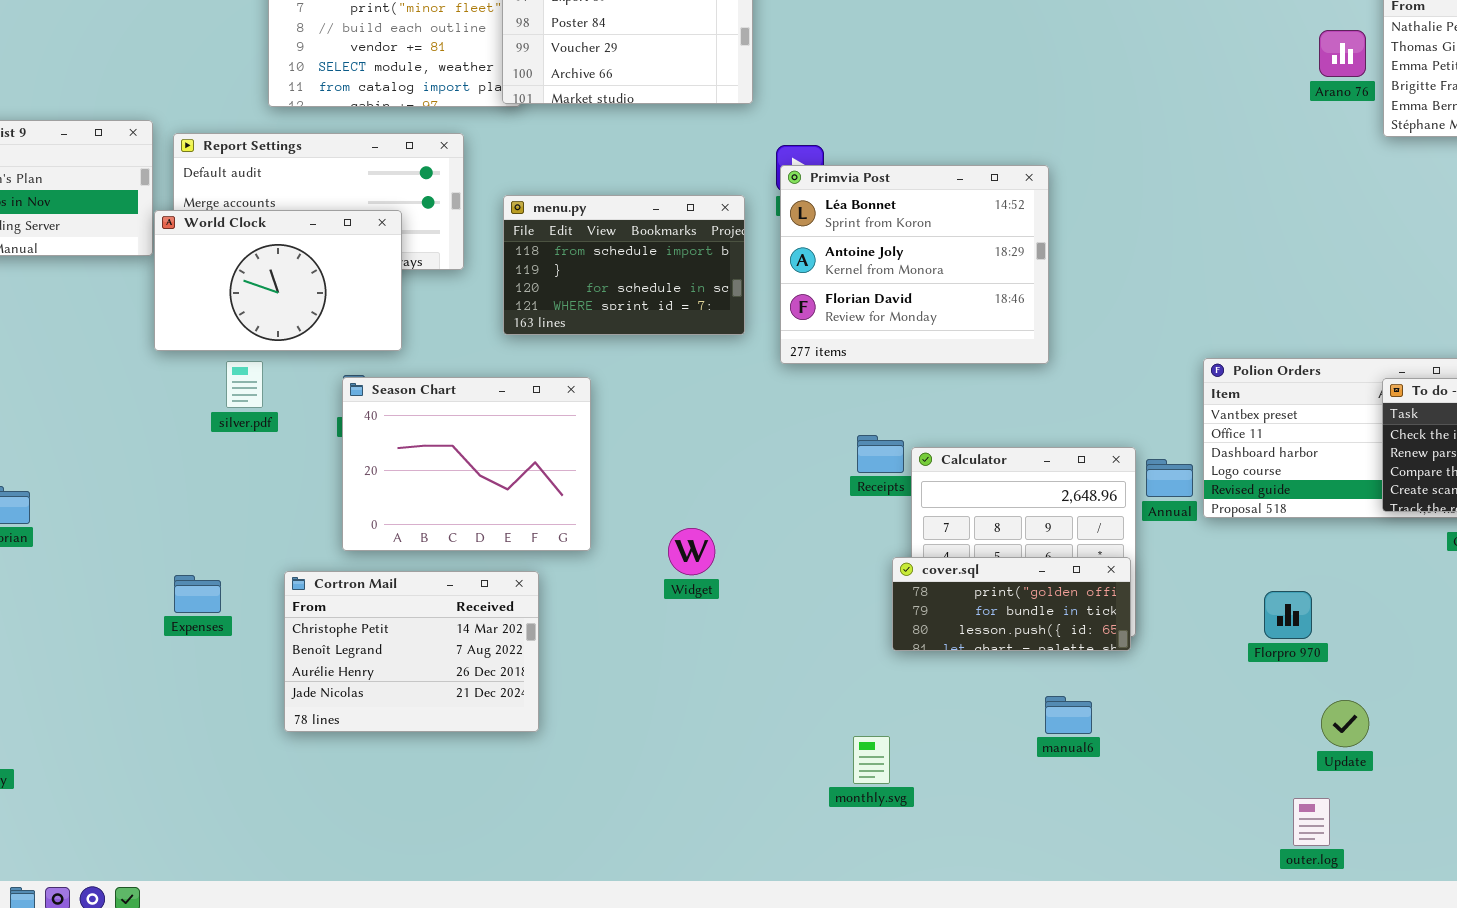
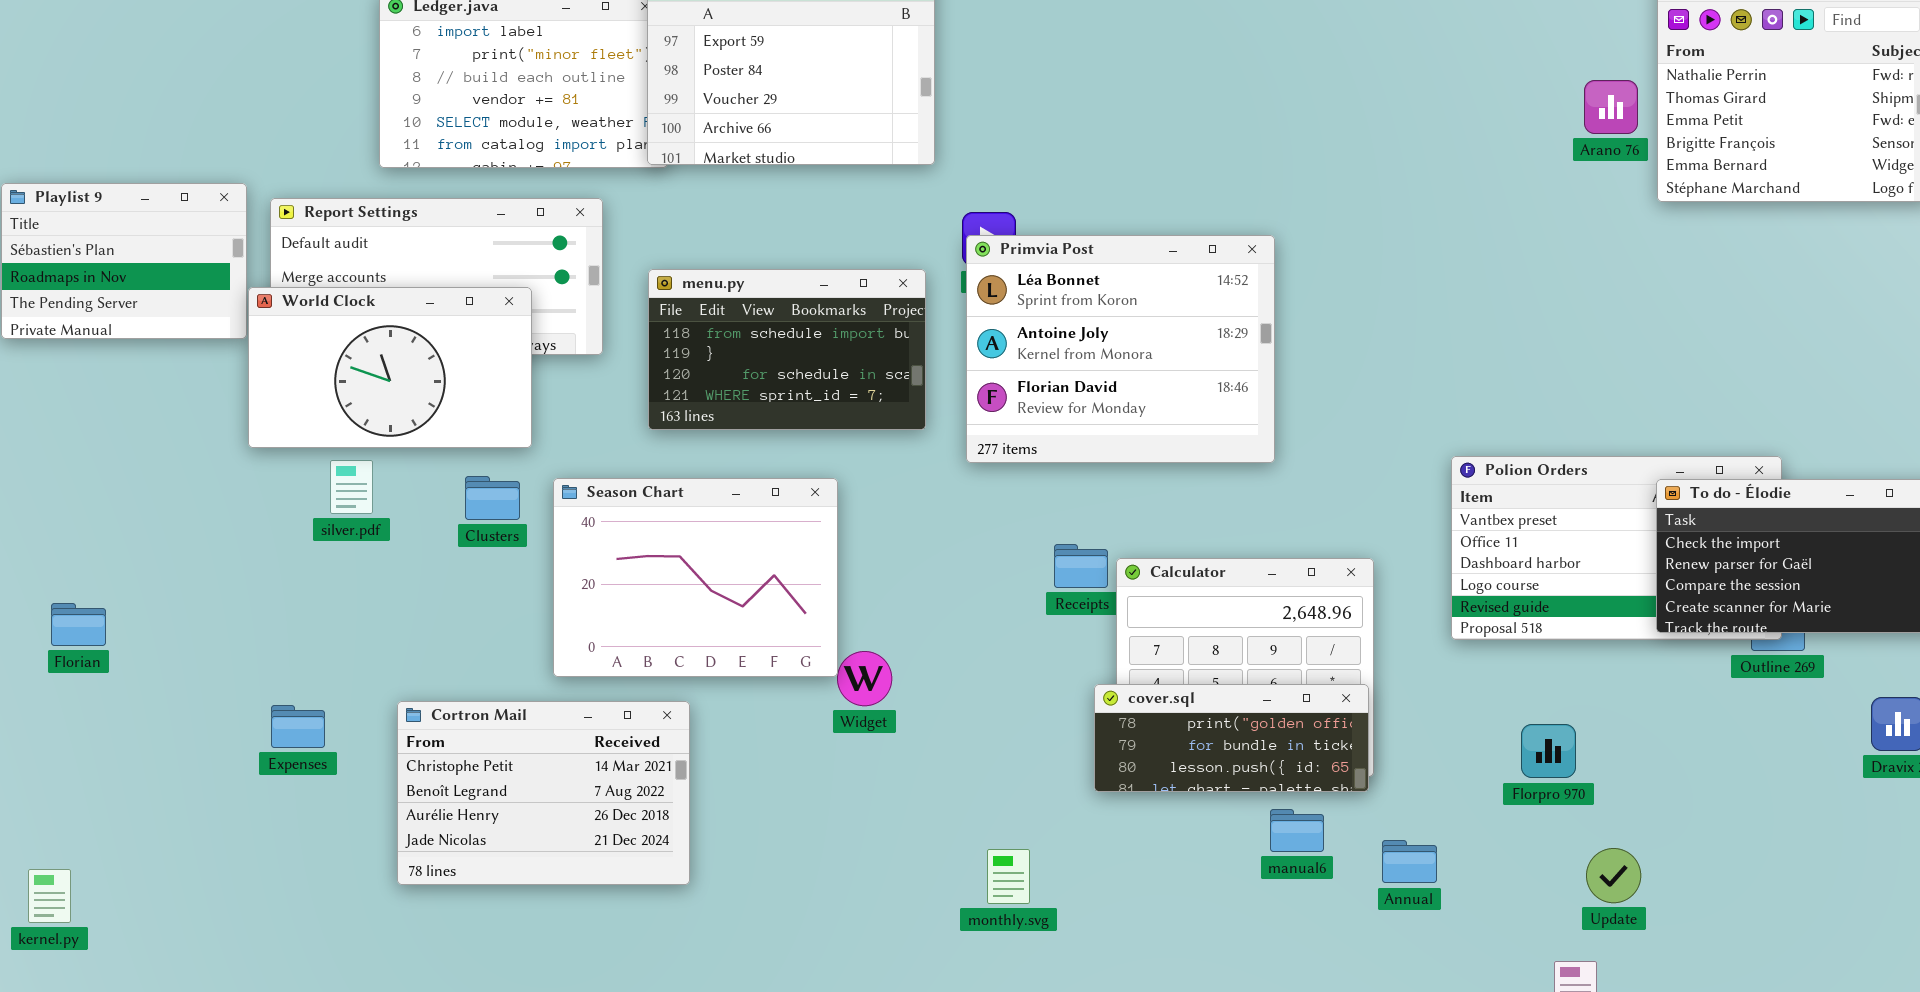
Season Chart: [342,377,591,551] -> [553,478,838,677], moved
Annual: [1146,459,1193,497] -> [1382,840,1437,883], moved
manual6: [1045,696,1092,734] -> [1270,809,1324,852], moved
monthly.svg: [853,736,890,784] -> [987,849,1030,904], moved

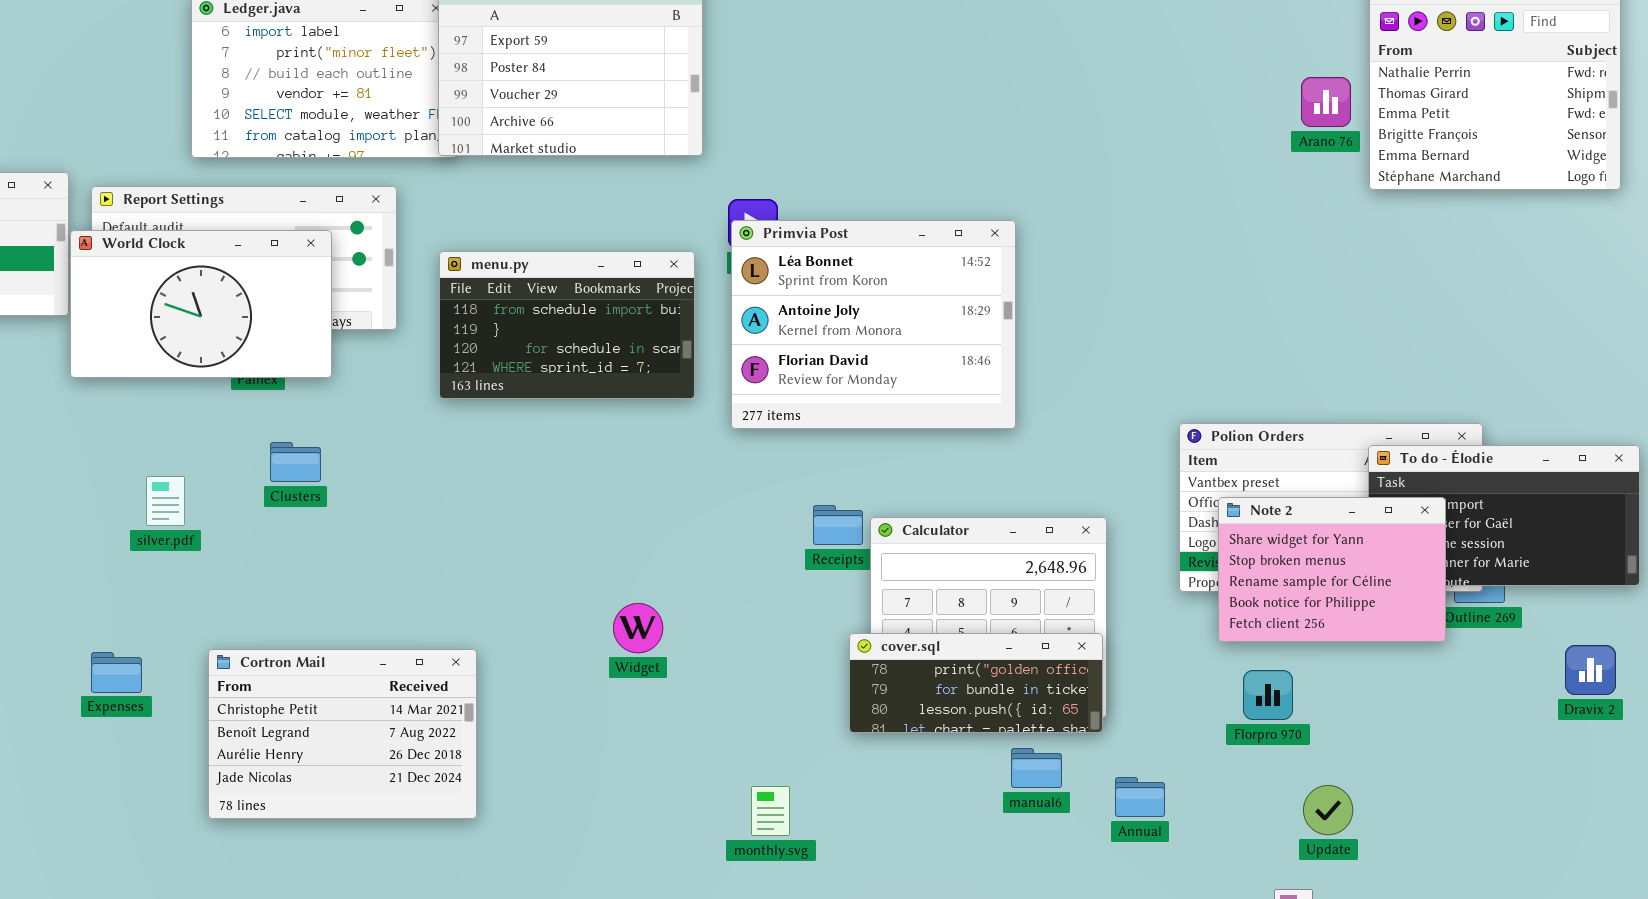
World Clock: [248,287,532,448] -> [70,230,332,378], moved
silver.pdf: [330,460,373,514] -> [146,476,185,526], moved
Season Chart: [553,478,838,677] -> none, closed
Note 2: none -> [1218,497,1446,642], opened

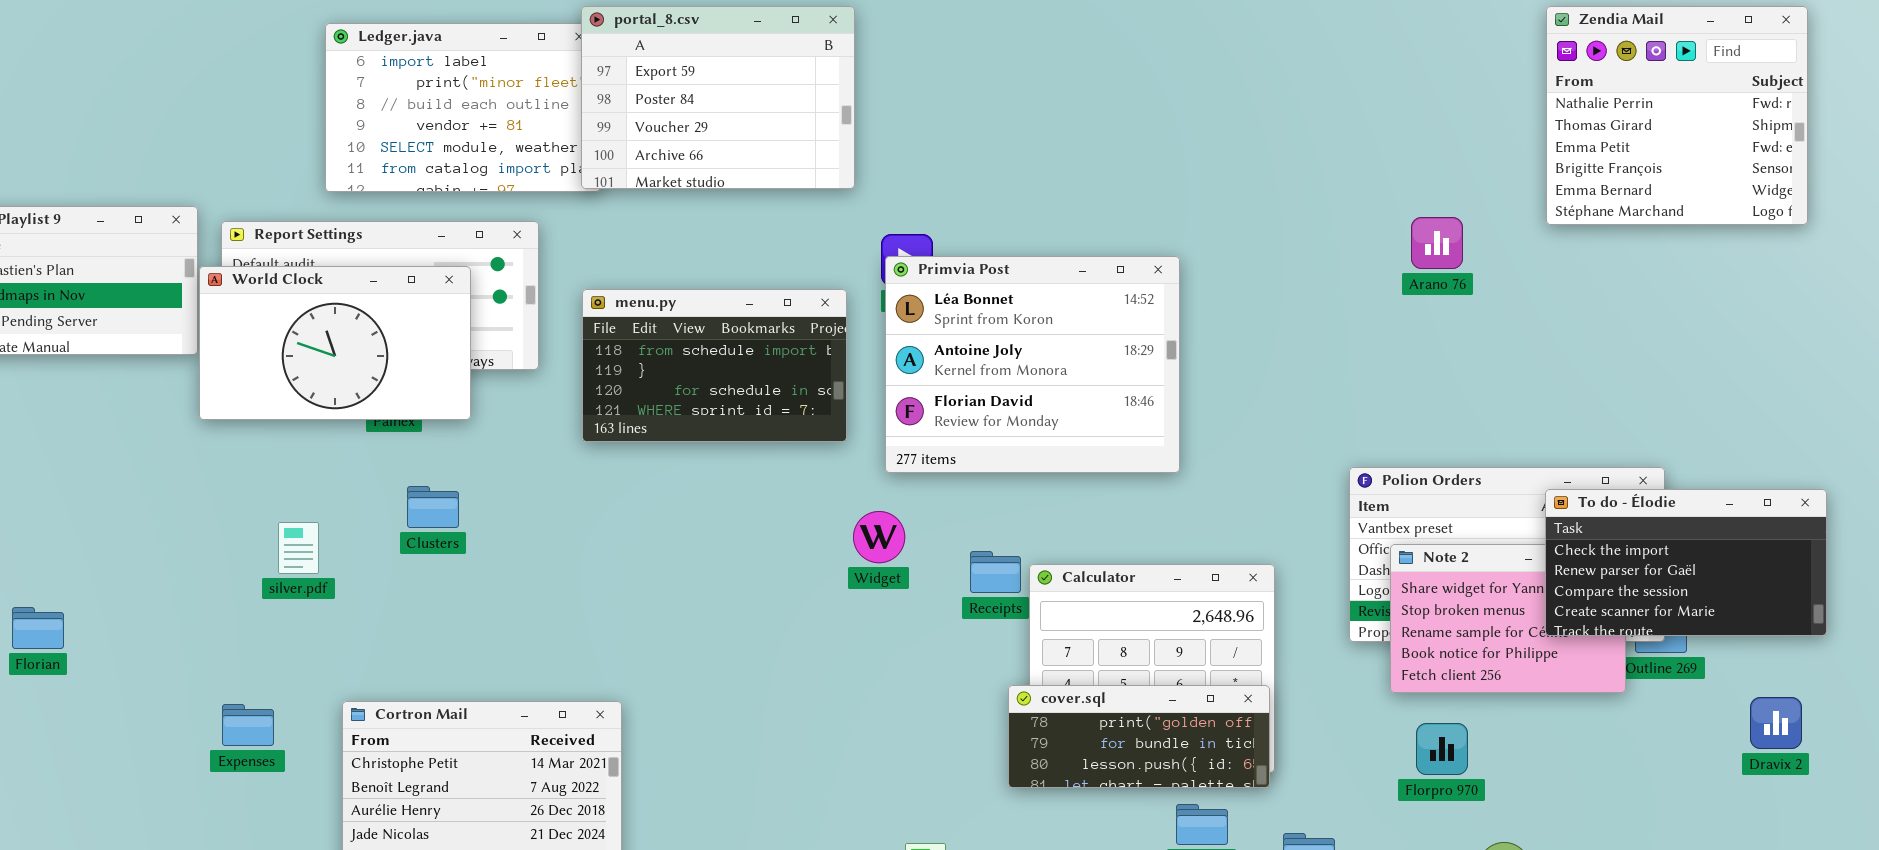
Arano 76: [1301,77,1351,127] -> [1411,217,1463,269], moved
To do - Élodie: [1368,445,1640,586] -> [1545,489,1827,636], raised
Widget: [613,603,663,653] -> [853,511,905,563], moved

